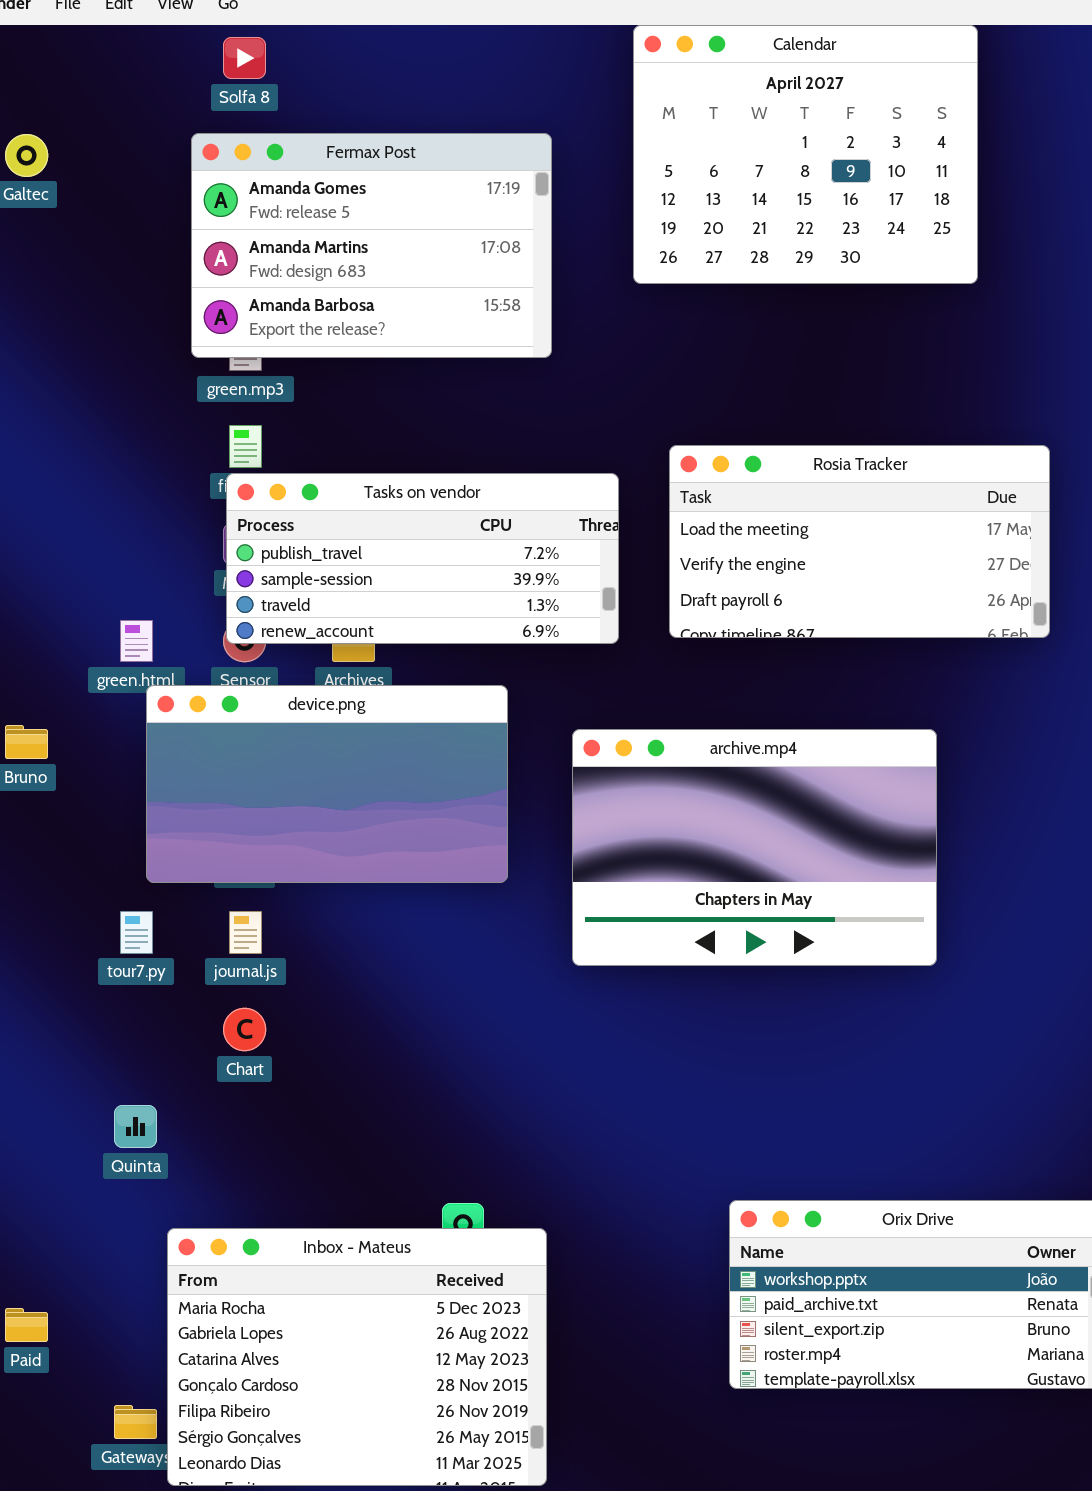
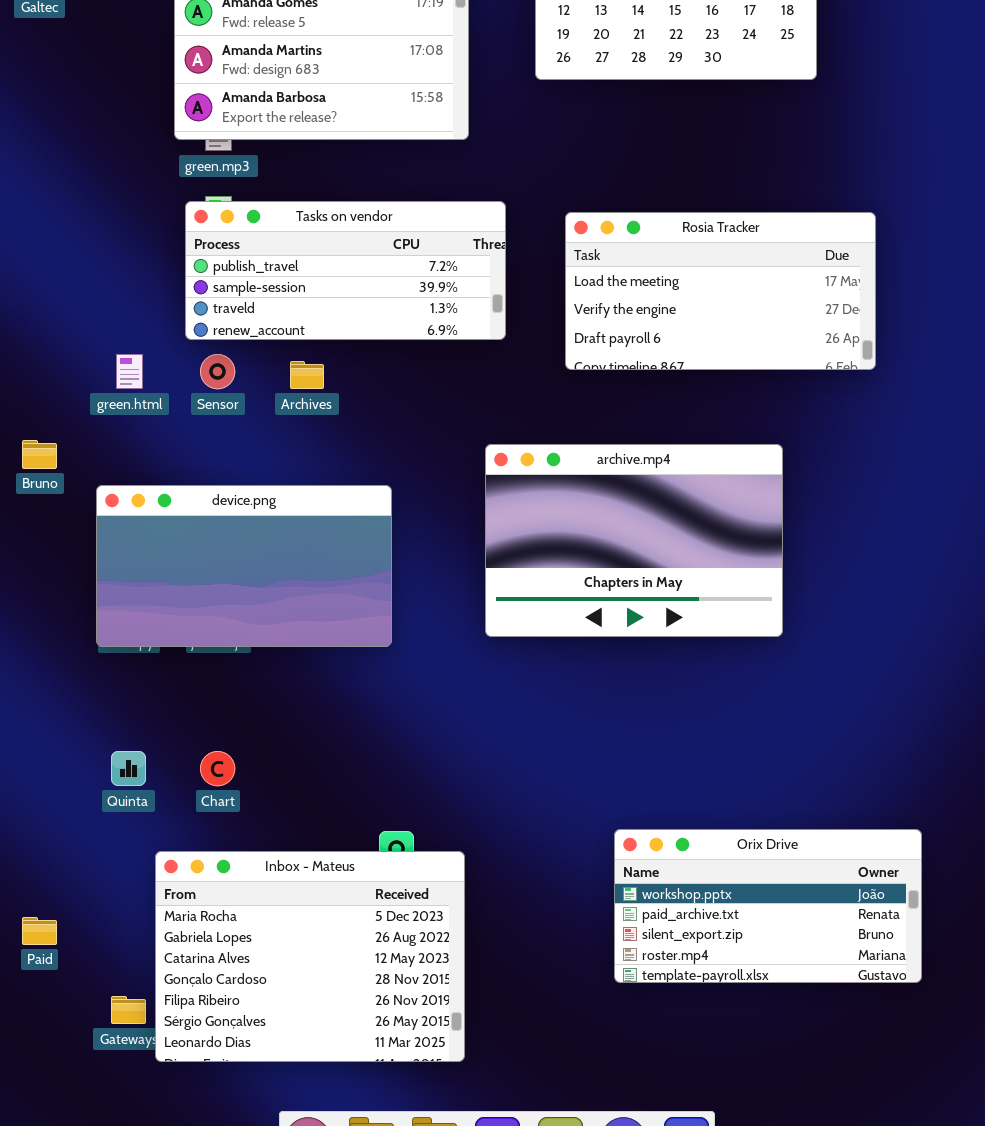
Tasks on vendor: [226,473,619,644] -> [185,201,506,340], moved
device.png: [146,685,508,883] -> [96,485,392,647], moved
Chart: [223,1008,266,1051] -> [200,751,235,786], moved

